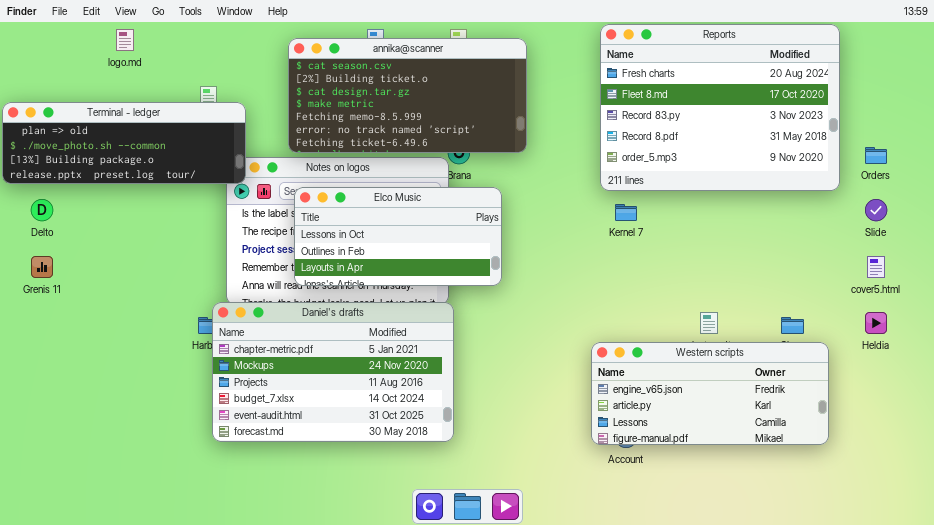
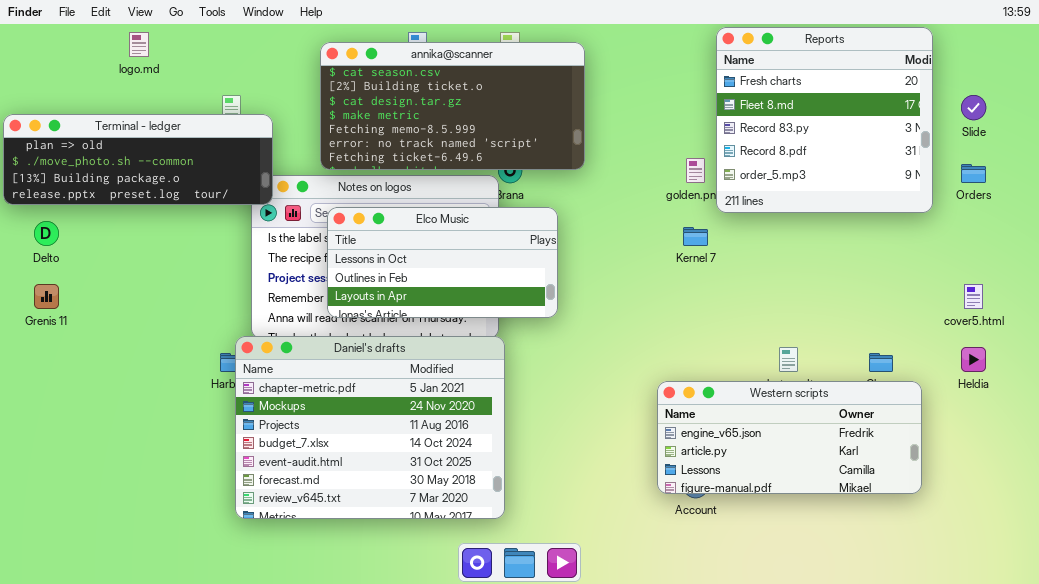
Reports: [600,24,840,191] -> [716,27,933,213], resized
Slide: [865,199,887,221] -> [961,95,986,120], moved
Daniel's drafts: [212,302,454,442] -> [235,336,505,519], resized

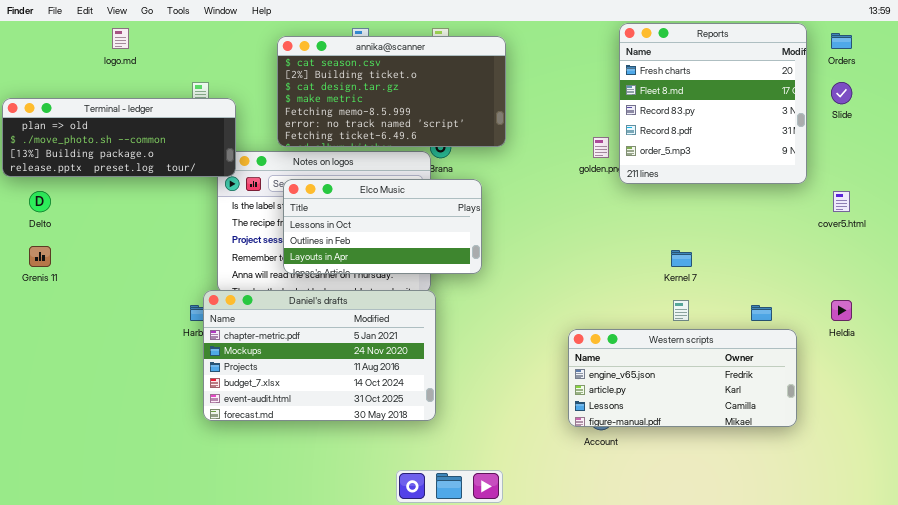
Orders: [961,164,986,183] -> [831,33,852,49], moved
Kernel 7: [683,227,708,246] -> [671,250,692,267], moved
cover5.html: [964,284,983,309] -> [833,191,850,212], moved
Daniel's drafts: [235,336,505,519] -> [203,290,436,421], resized

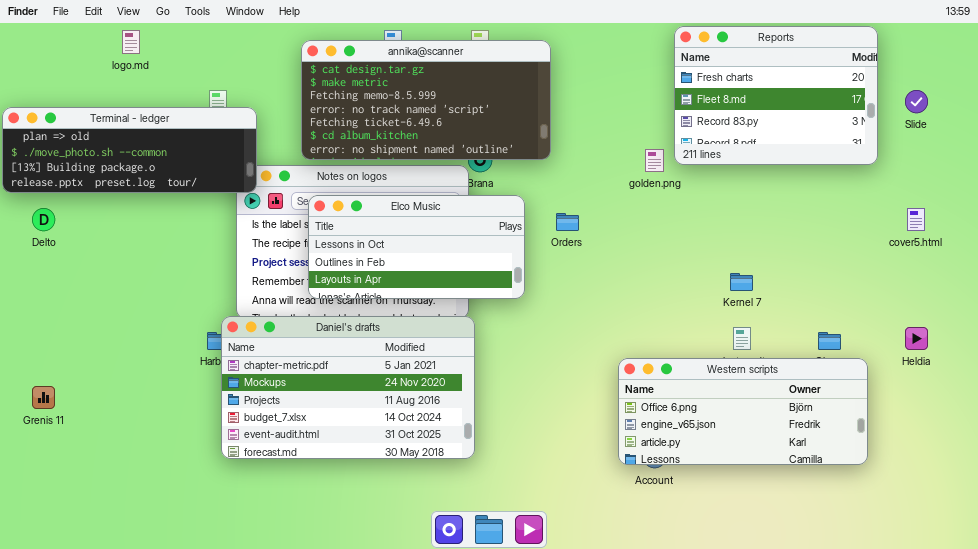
Reports: [619,23,807,184] -> [674,26,878,165], resized
Orders: [831,33,852,49] -> [556,213,579,231], moved
annika@scanner: [277,36,506,147] -> [301,40,551,160], scrolled down 2 rows
Grenis 11: [29,246,51,267] -> [32,386,55,409], moved
Western scripts: [568,329,797,427] -> [618,358,868,465], scrolled up 1 row

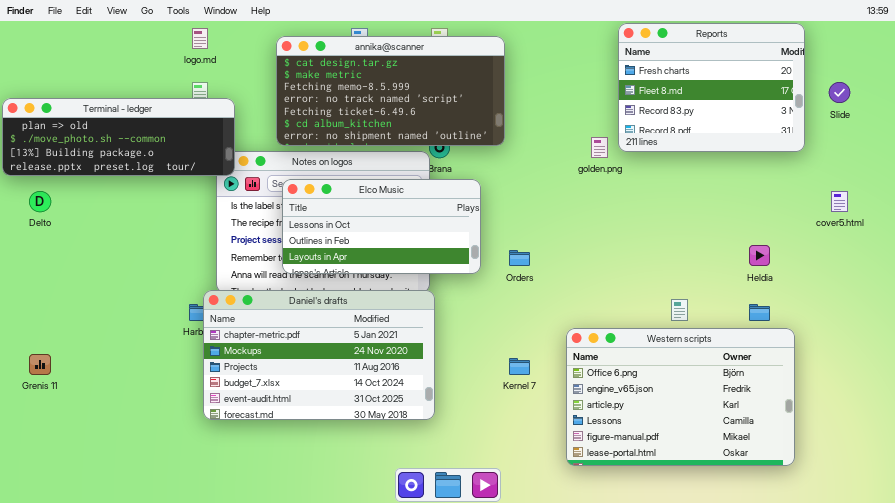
logo.md: [122,30,140,54] -> [192,28,208,49], moved
Orders: [556,213,579,231] -> [509,250,530,266], moved
Kernel 7: [730,273,753,291] -> [509,358,530,375], moved
Heldia: [905,327,928,350] -> [749,245,770,266], moved
Western scripts: [618,358,868,465] -> [566,328,795,466], resized

